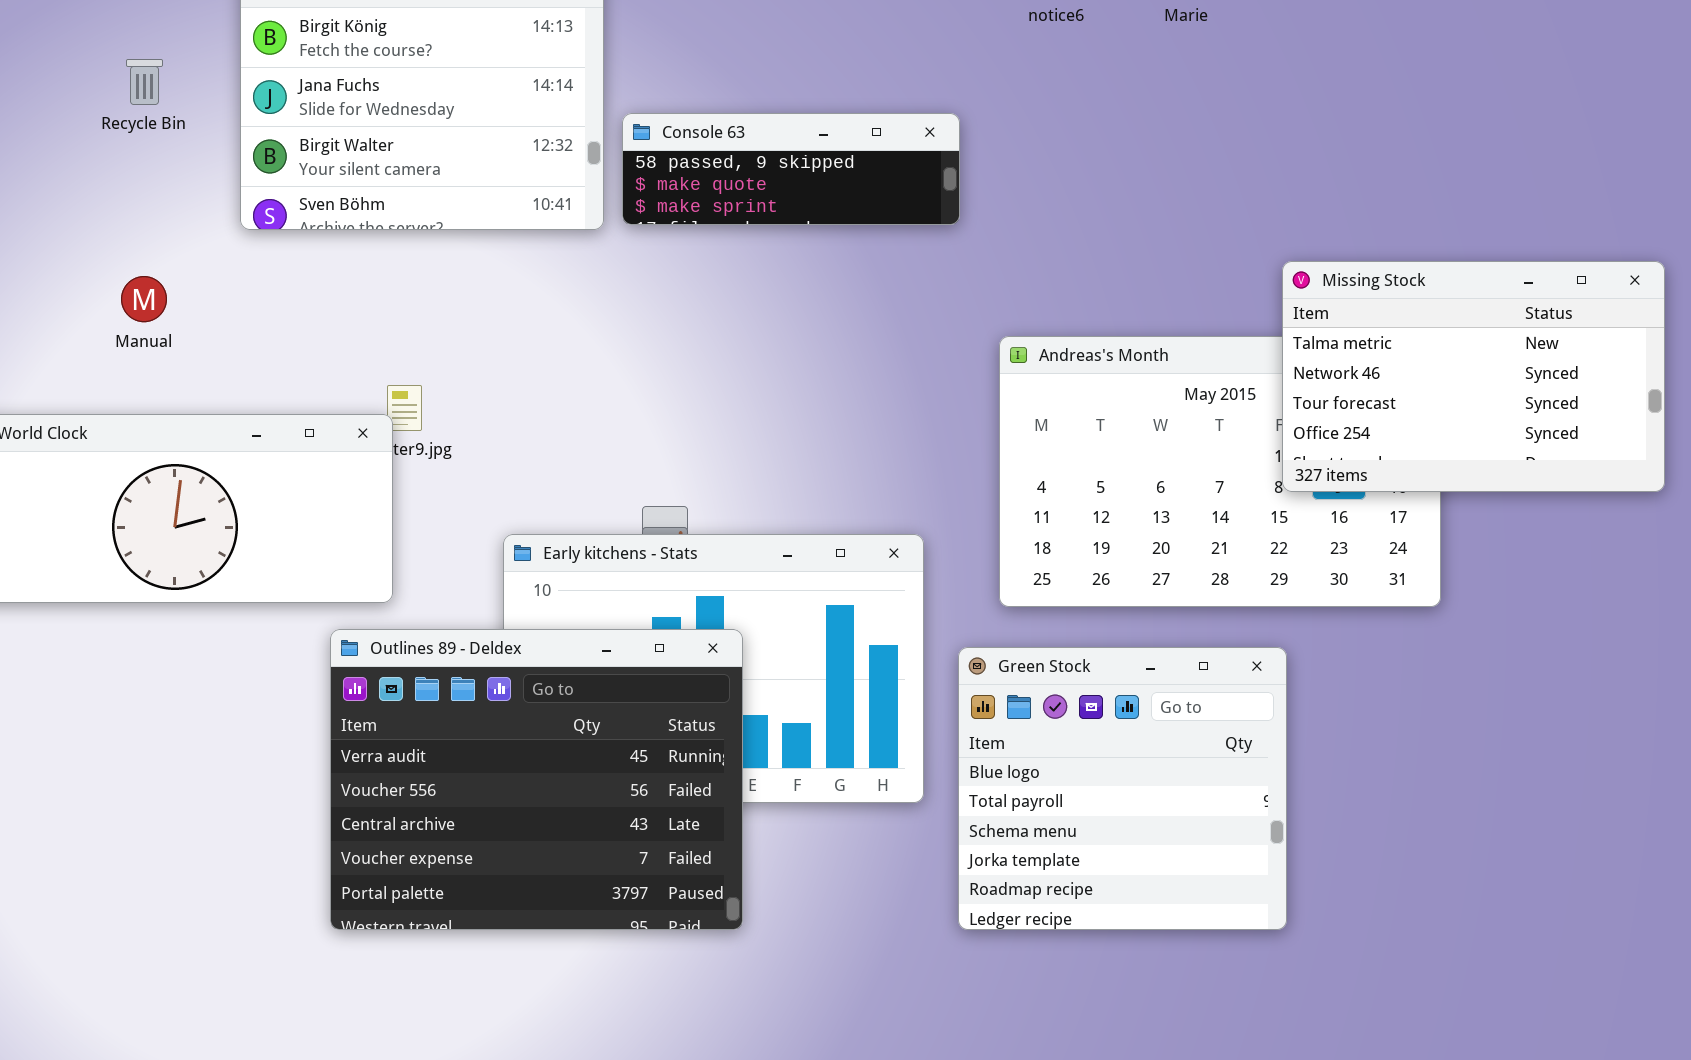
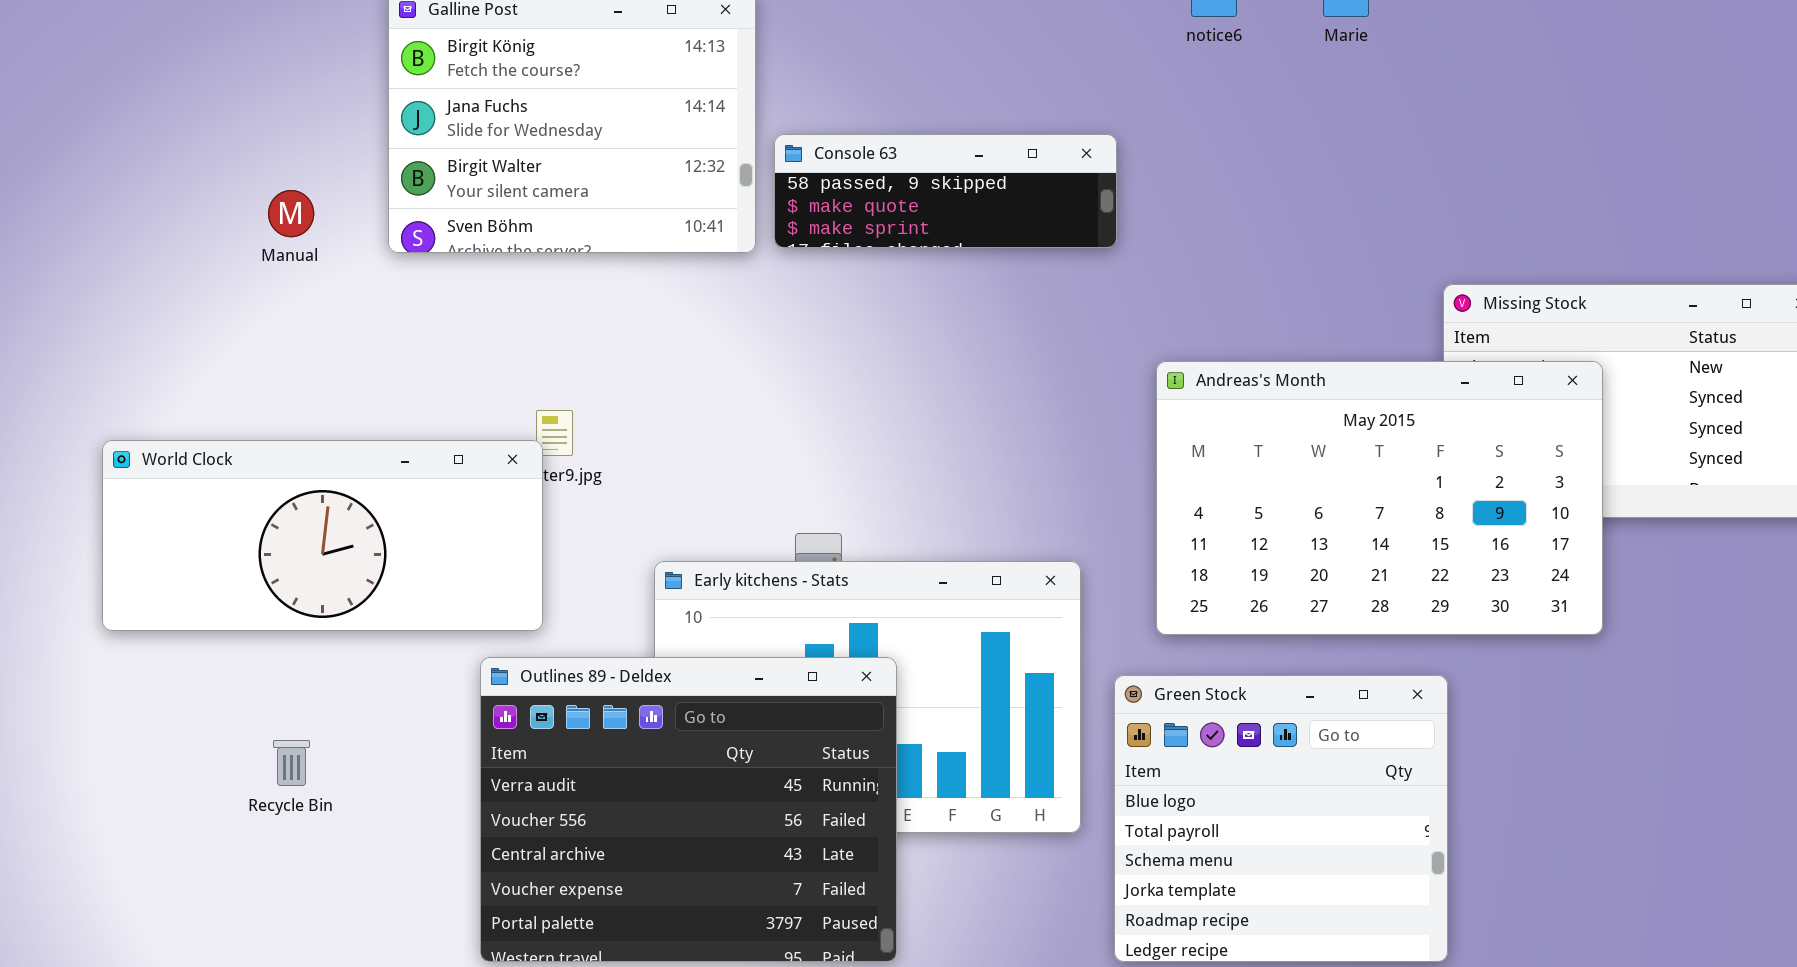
Recycle Bin: [126,59,163,105] -> [273,740,310,786], moved
Manual: [121,276,167,322] -> [268,190,314,237], moved
Andreas's Month: [999,336,1441,607] -> [1156,361,1603,635], raised

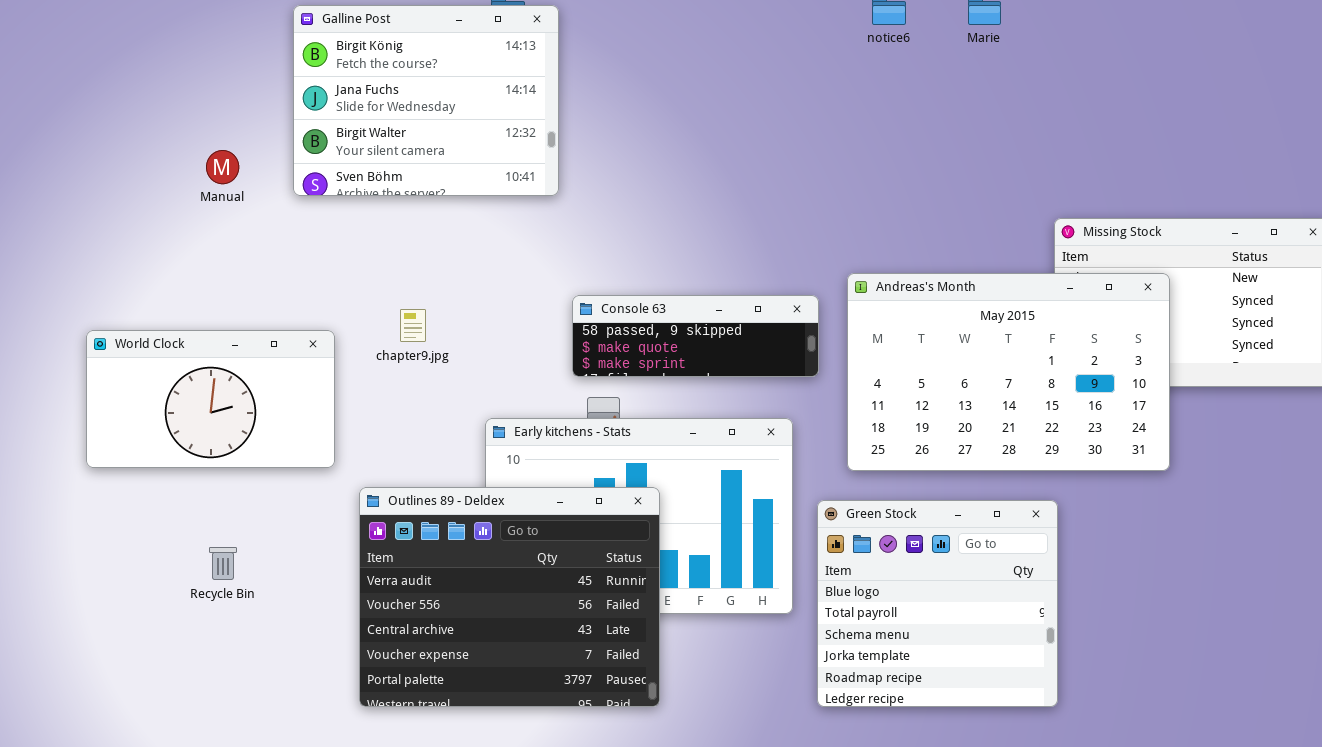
Console 63: [774,134,1117,248] -> [572,295,819,377], moved
World Clock: [102,440,543,631] -> [86,330,335,468], resized

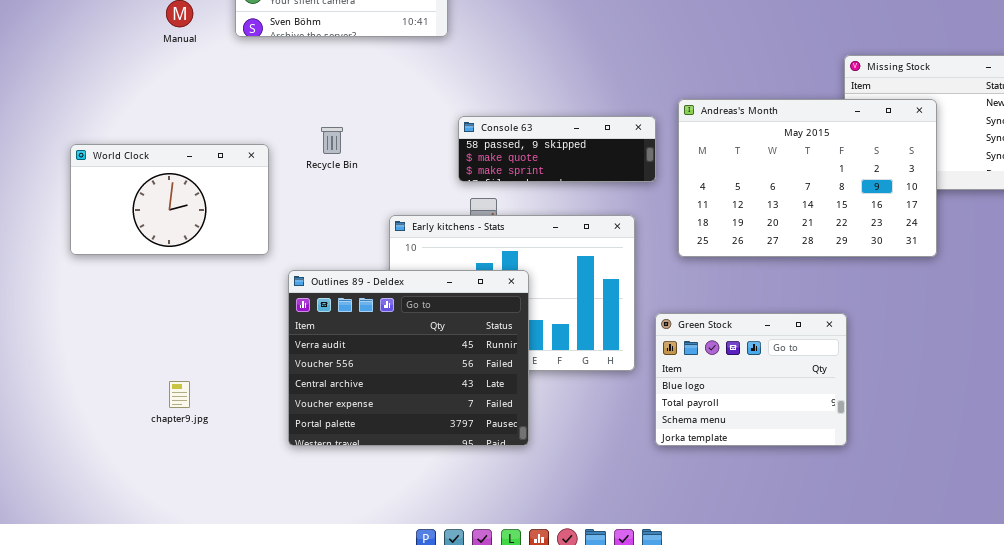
chapter9.jpg: [400,309,426,342] -> [169,381,190,408], moved
Green Stock: [817,500,1058,707] -> [655,313,847,446], resized
Recycle Bin: [209,547,237,580] -> [321,127,343,154], moved

